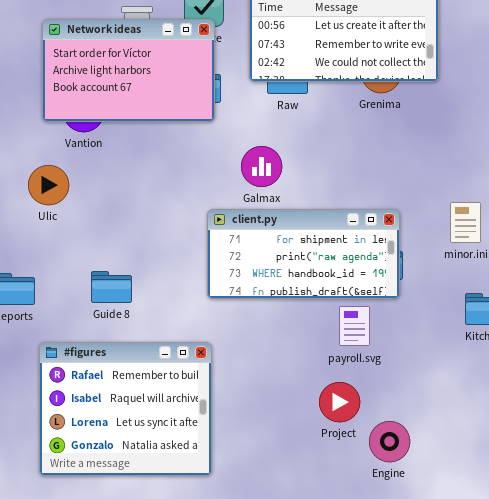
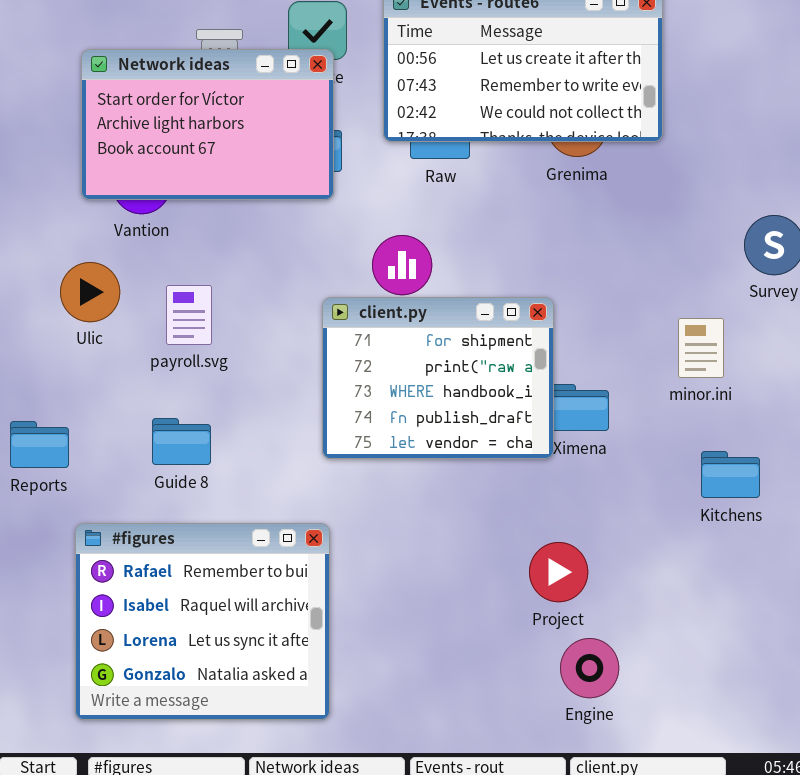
client.py: [207,209,400,299] -> [322,297,554,459], resized
payroll.svg: [339,306,370,346] -> [166,285,212,345], moved
Project: [319,382,360,422] -> [529,542,588,602], moved

